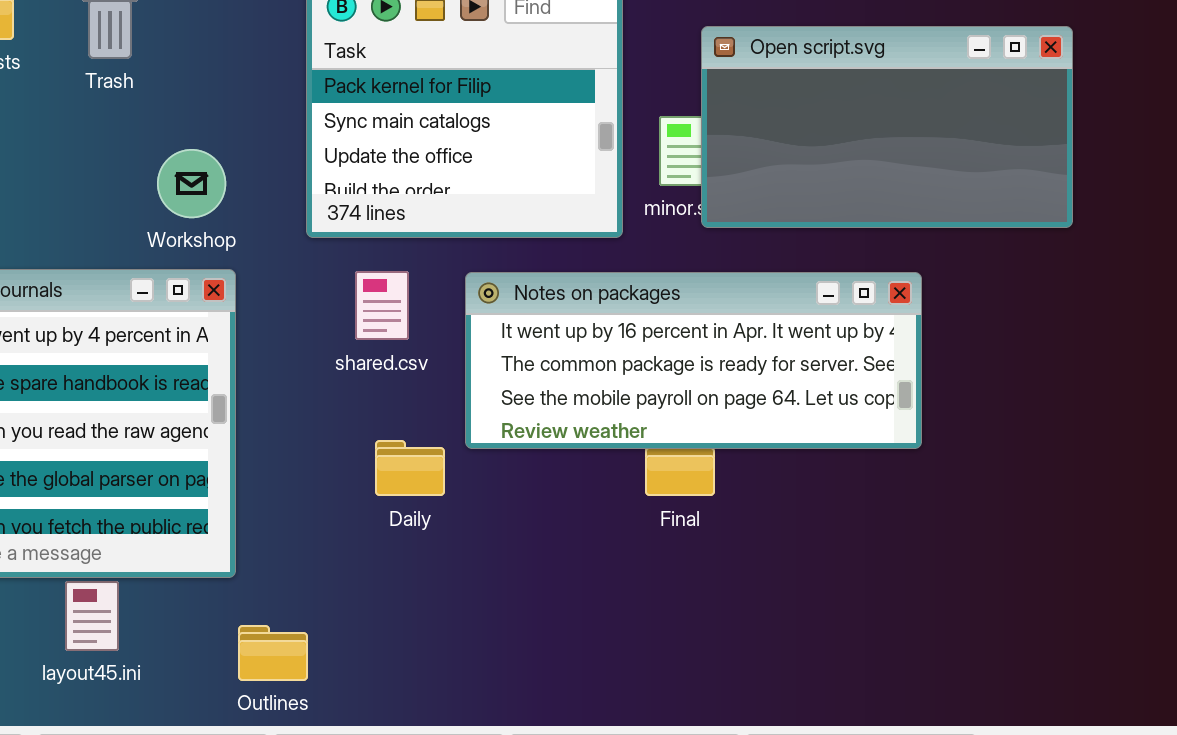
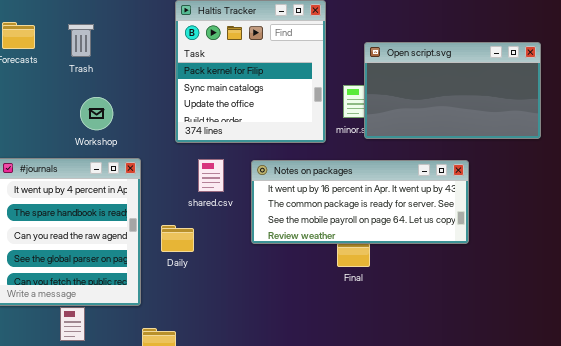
Workshop: [157,149,226,218] -> [80,97,113,130], moved
Daily: [375,440,445,496] -> [161,225,194,252], moved

